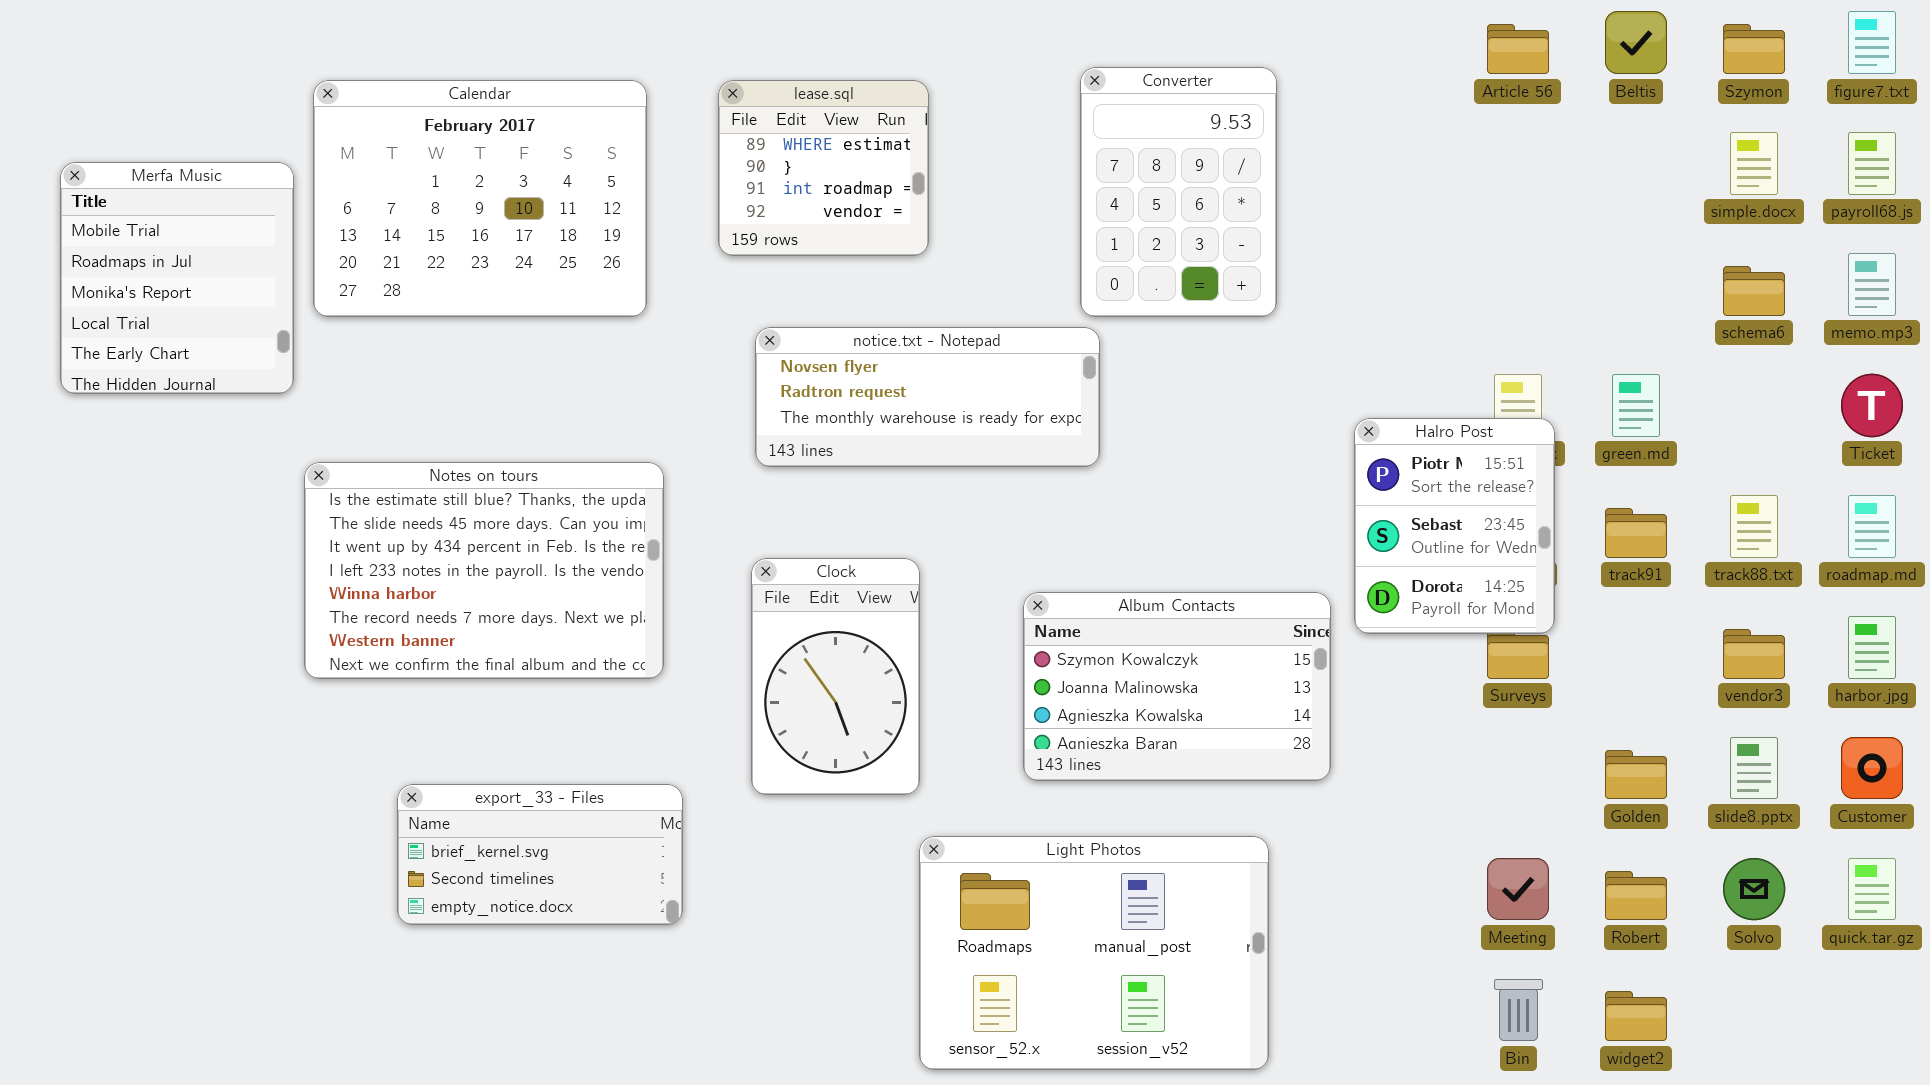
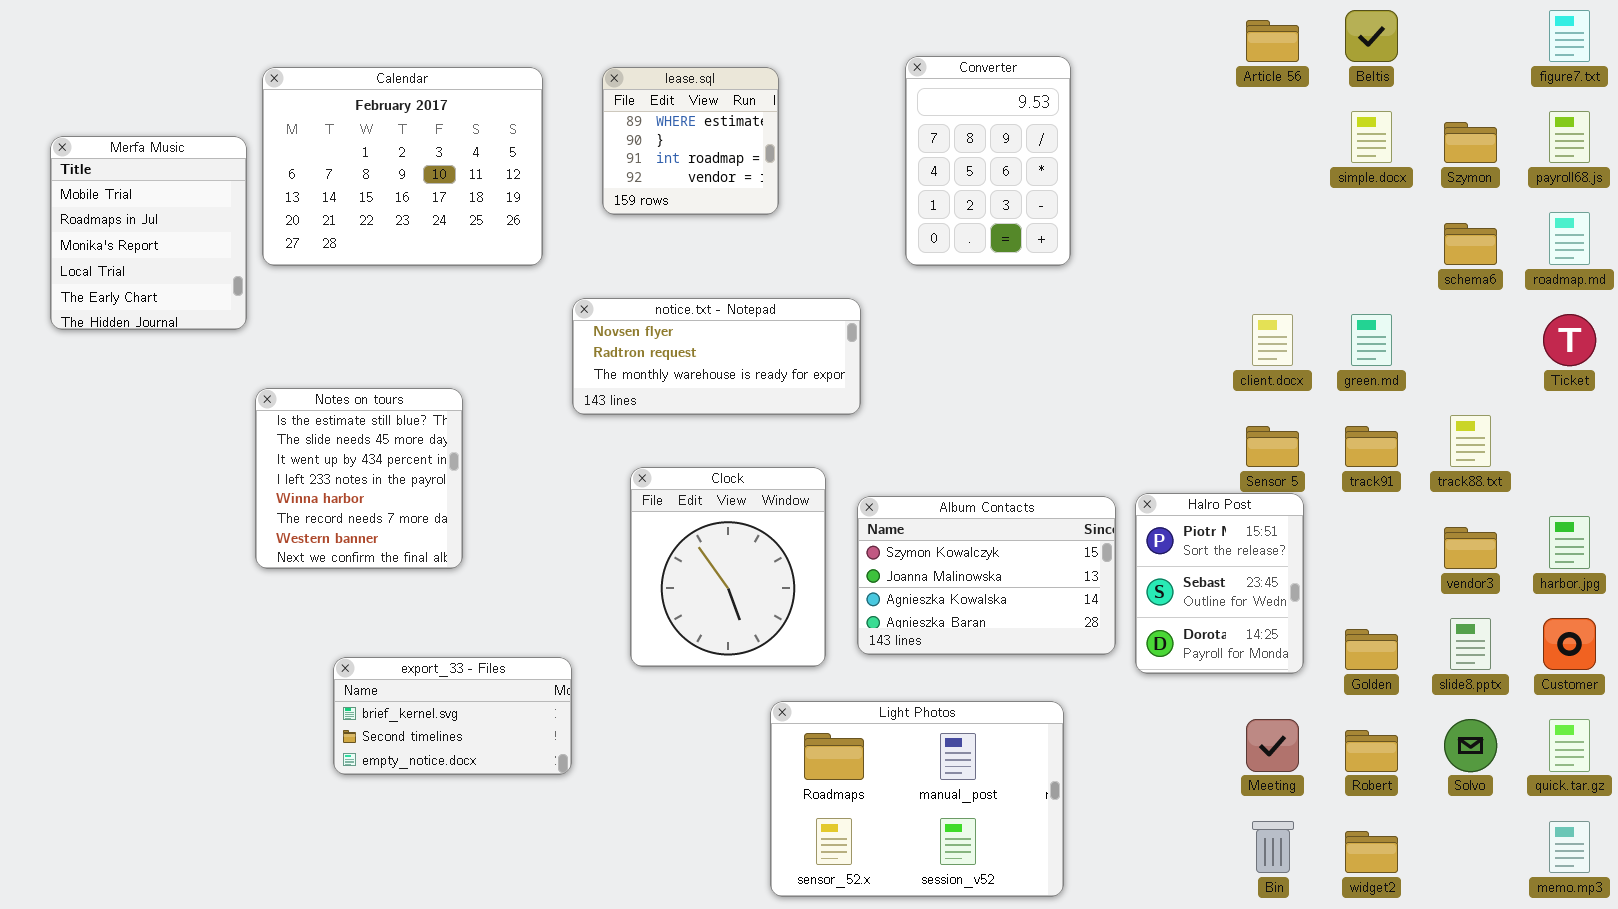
Szymon: [1723,24,1785,74] -> [1444,122,1497,163], moved
simple.docx: [1730,132,1778,195] -> [1351,111,1392,163], moved
memo.mp3: [1848,253,1896,316] -> [1549,821,1590,873], moved
notice.txt - Notepad: [755,327,1100,467] -> [572,298,861,415], moved
Halro Post: [1354,418,1555,634] -> [1135,493,1304,674], moved
Notes on tours: [304,462,664,679] -> [255,388,463,569], resized
roadmap.md: [1848,495,1896,558] -> [1549,212,1590,265], moved
Clock: [751,558,920,795] -> [630,467,826,667], resized

